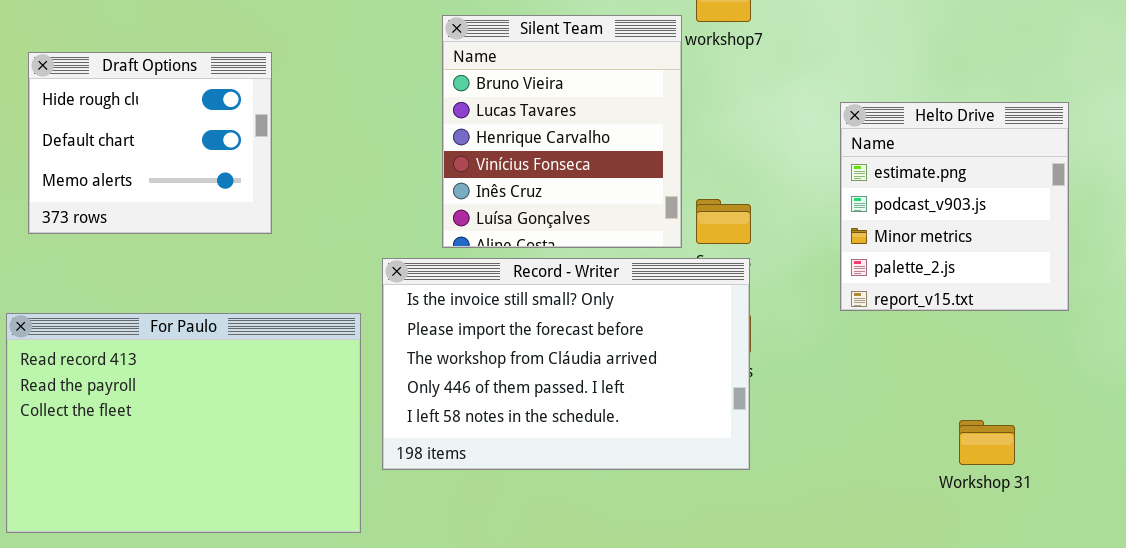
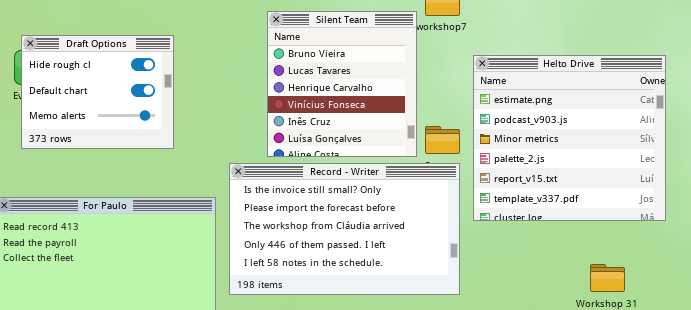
Draft Options: [28,52,272,234] -> [21,35,174,149], moved
Helto Drive: [840,102,1069,311] -> [473,55,666,221], moved, resized

